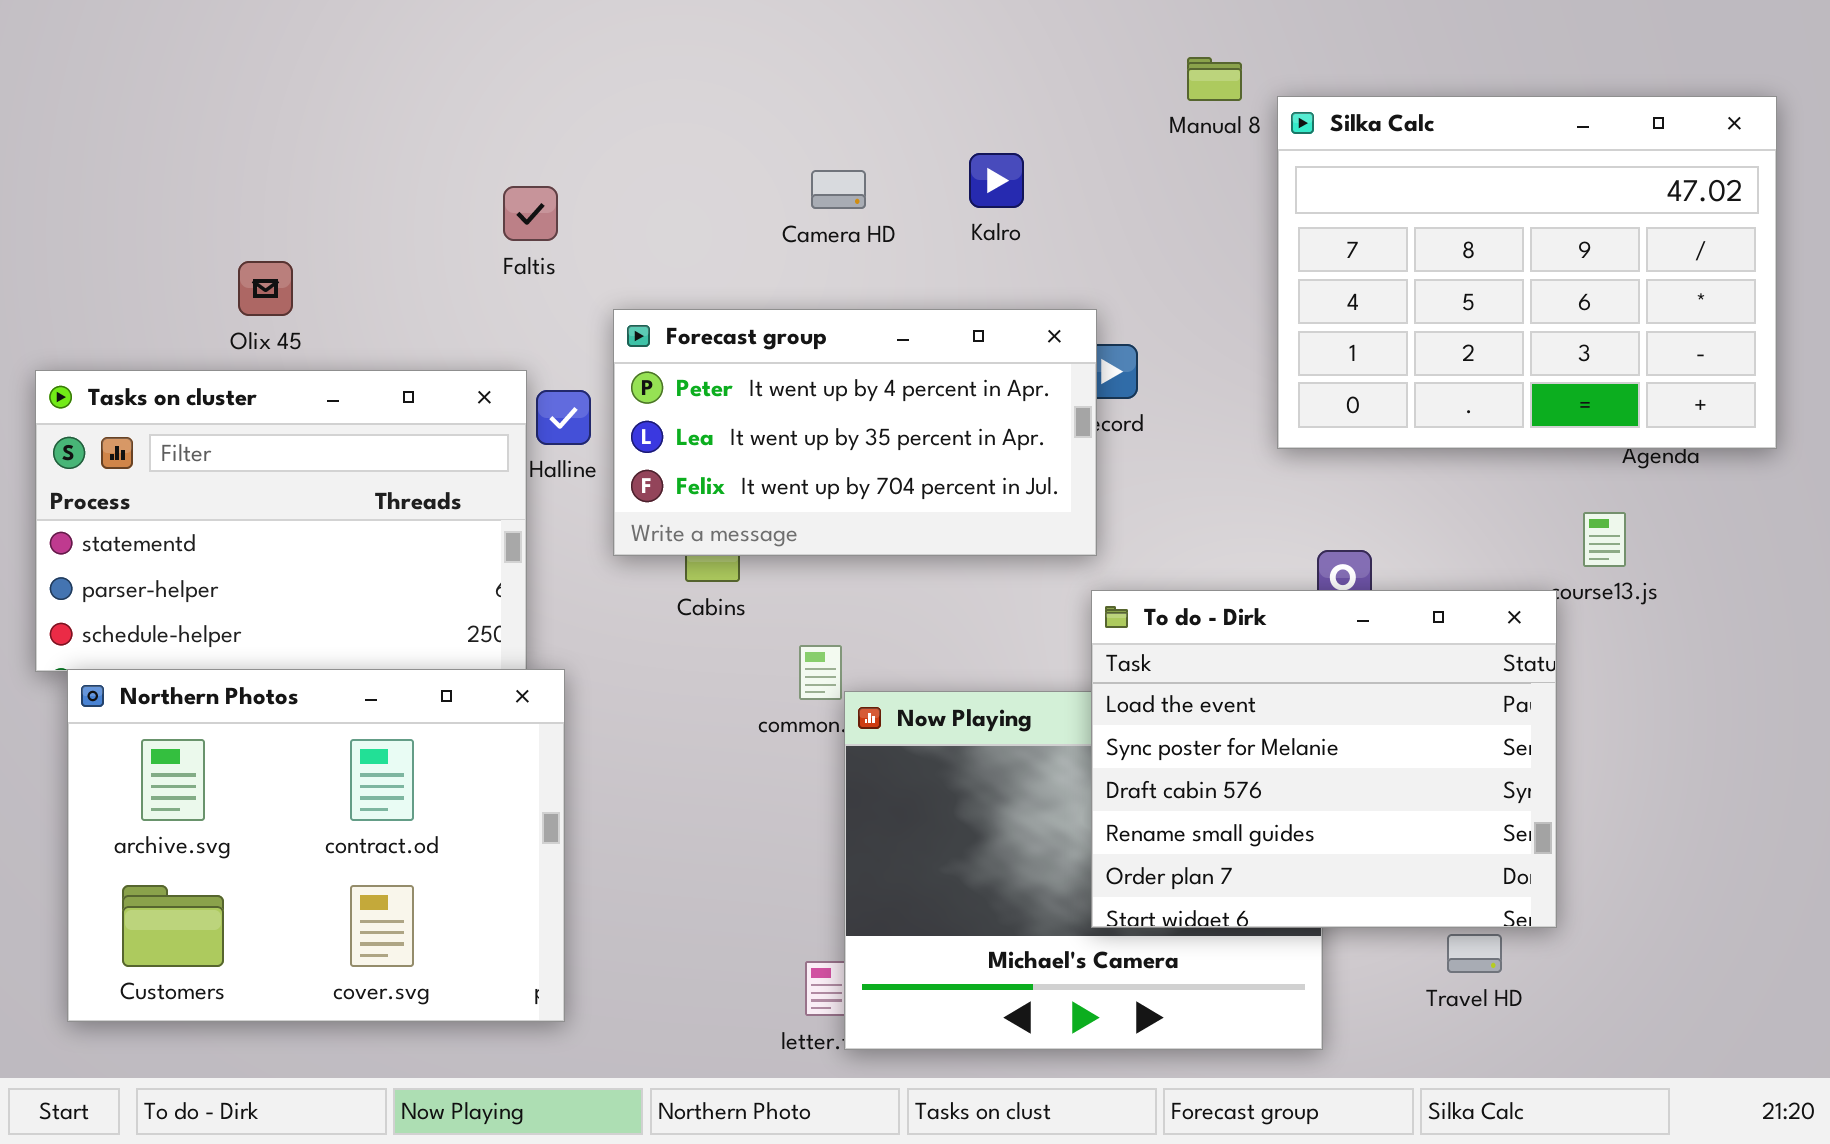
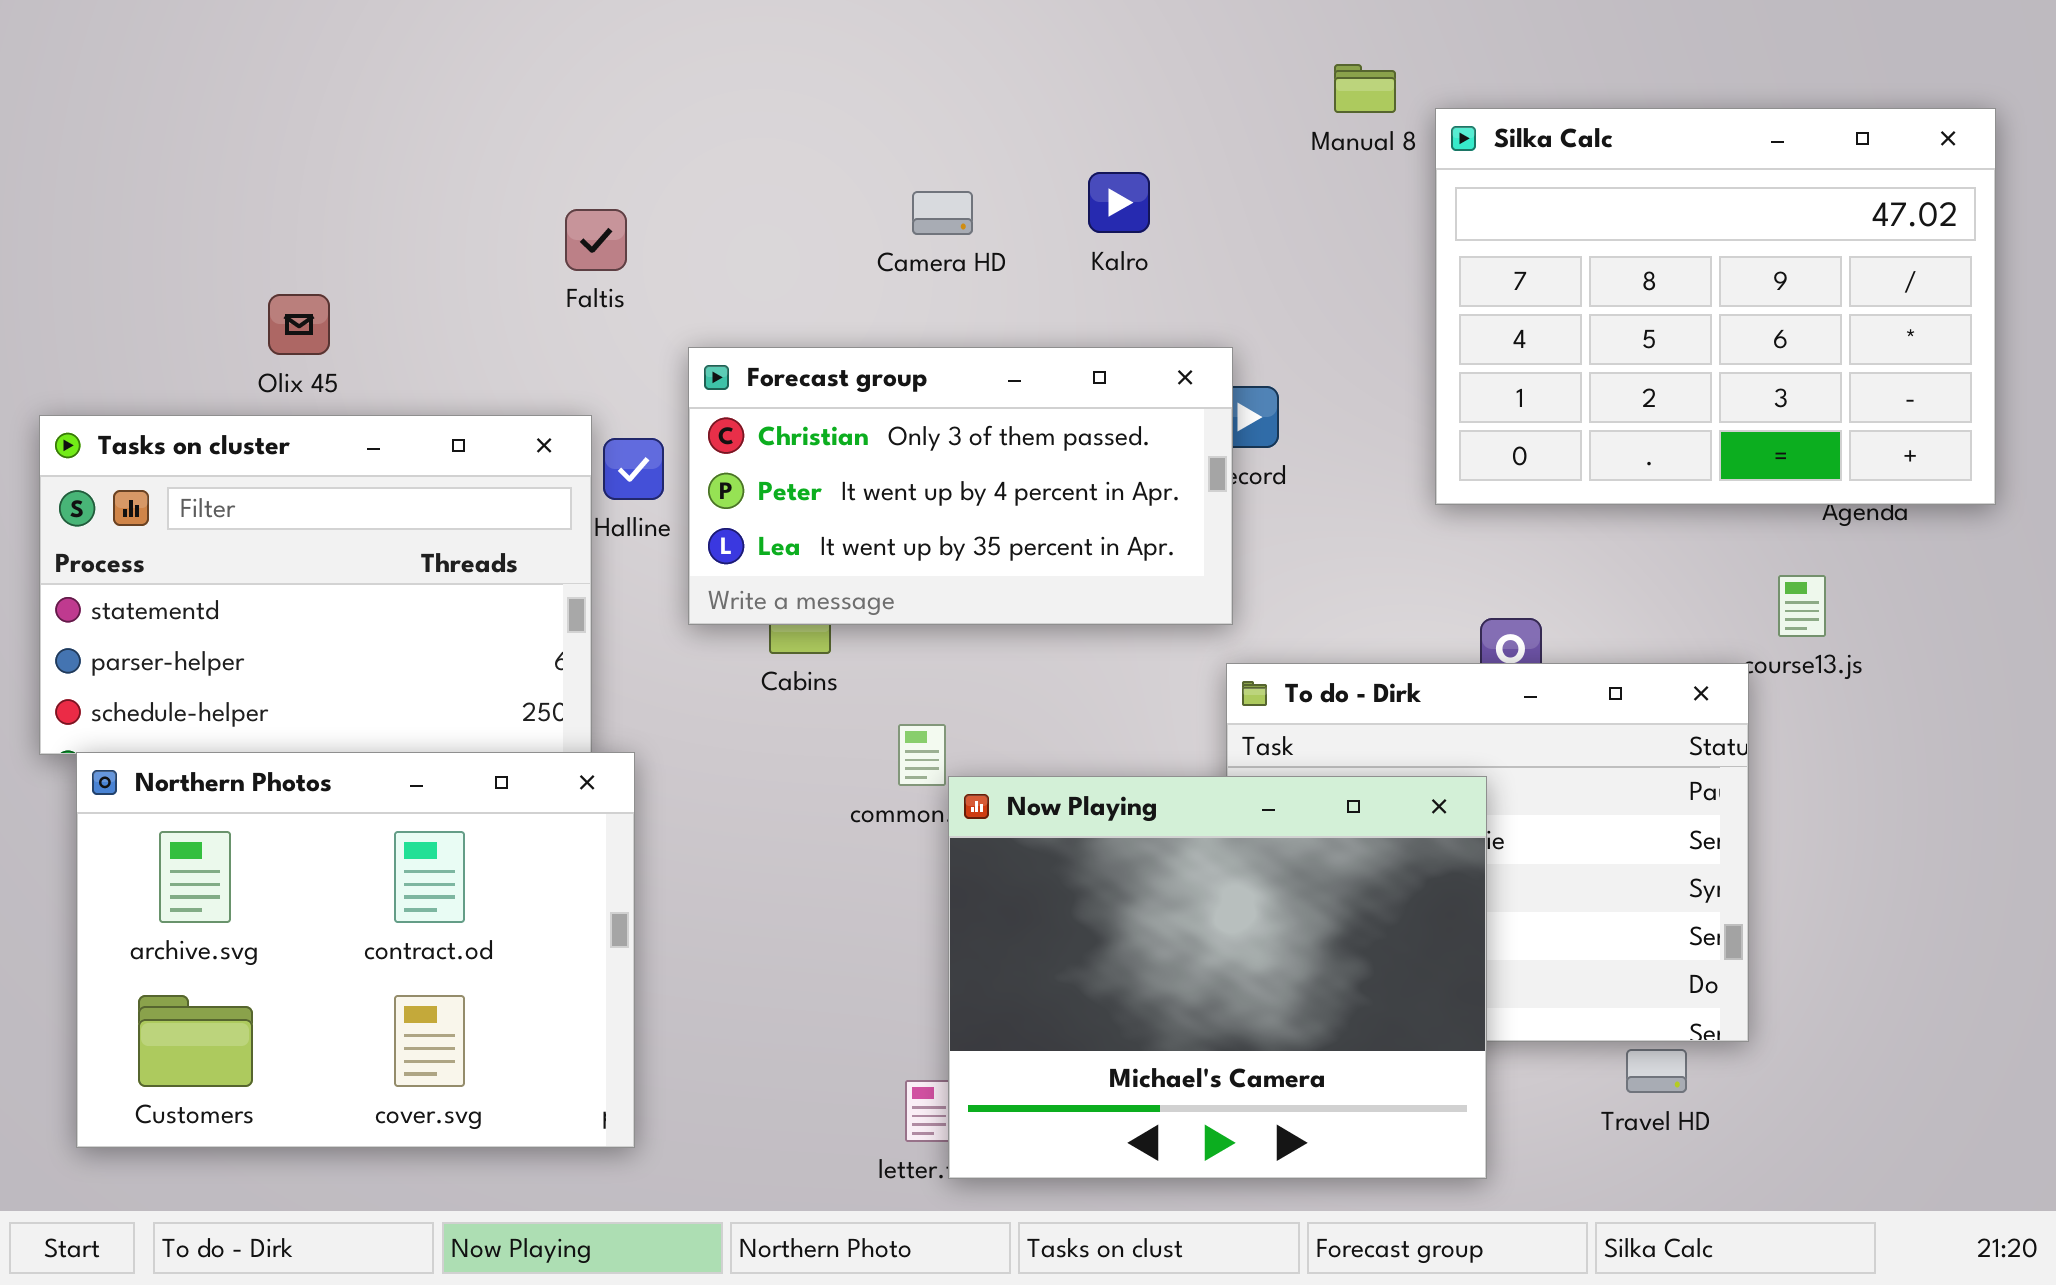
Forecast group: [613,309,1097,556] -> [688,347,1233,625], scrolled up 1 row
Now Playing: [844,691,1323,1050] -> [948,776,1487,1179], raised

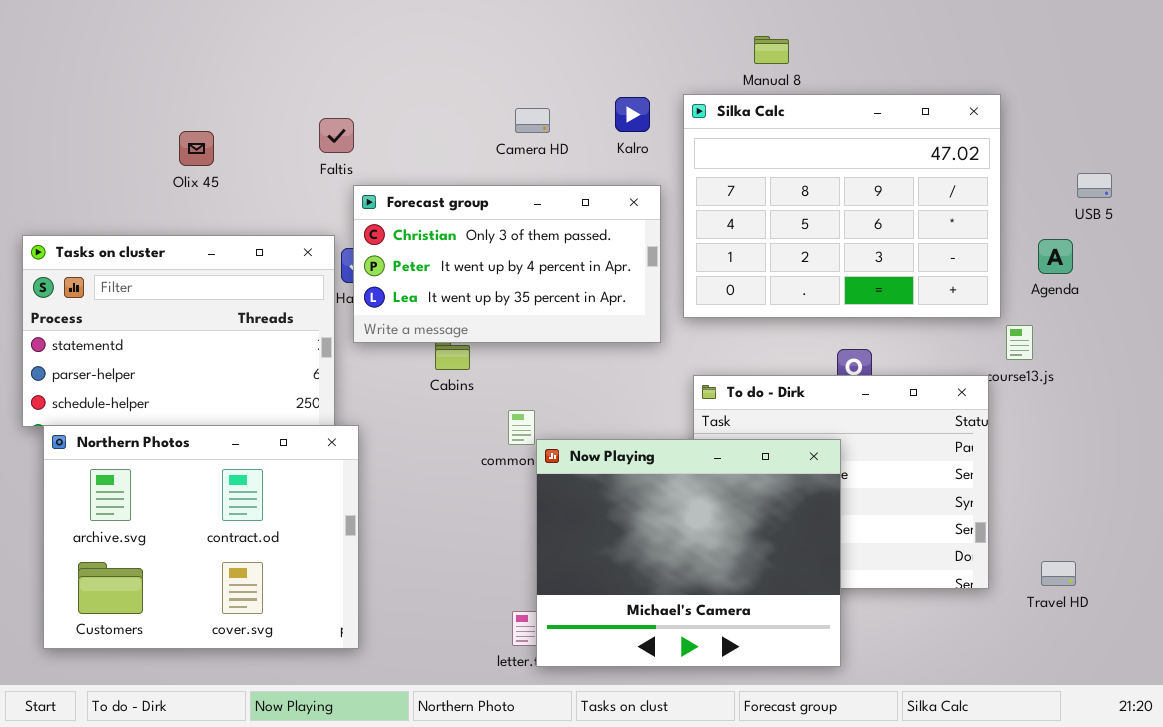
Silka Calc: [1435,108,1996,505] -> [683,94,1001,318], moved
Olix 45: [268,294,330,355] -> [179,131,214,166], moved
Forecast group: [688,347,1233,625] -> [353,185,661,343], moved
Travel HD: [1626,1049,1687,1093] -> [1041,561,1076,586], moved

